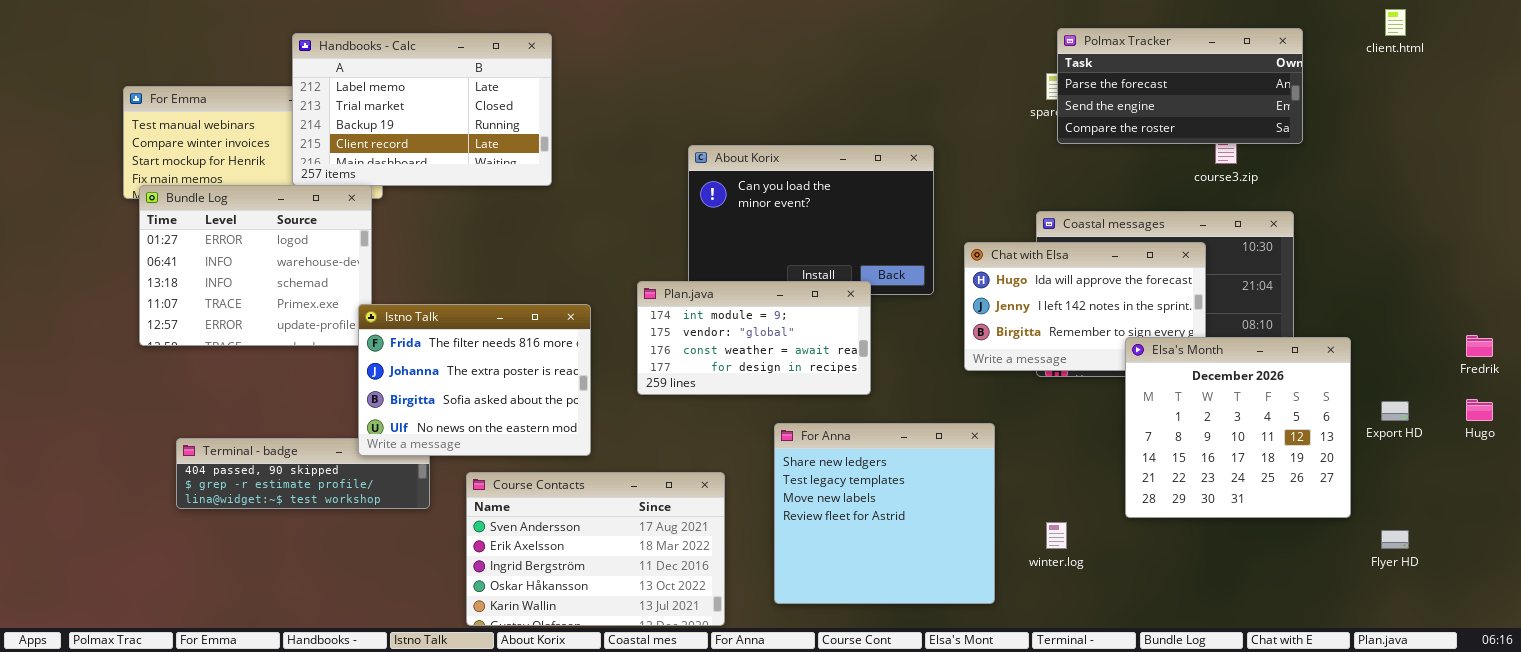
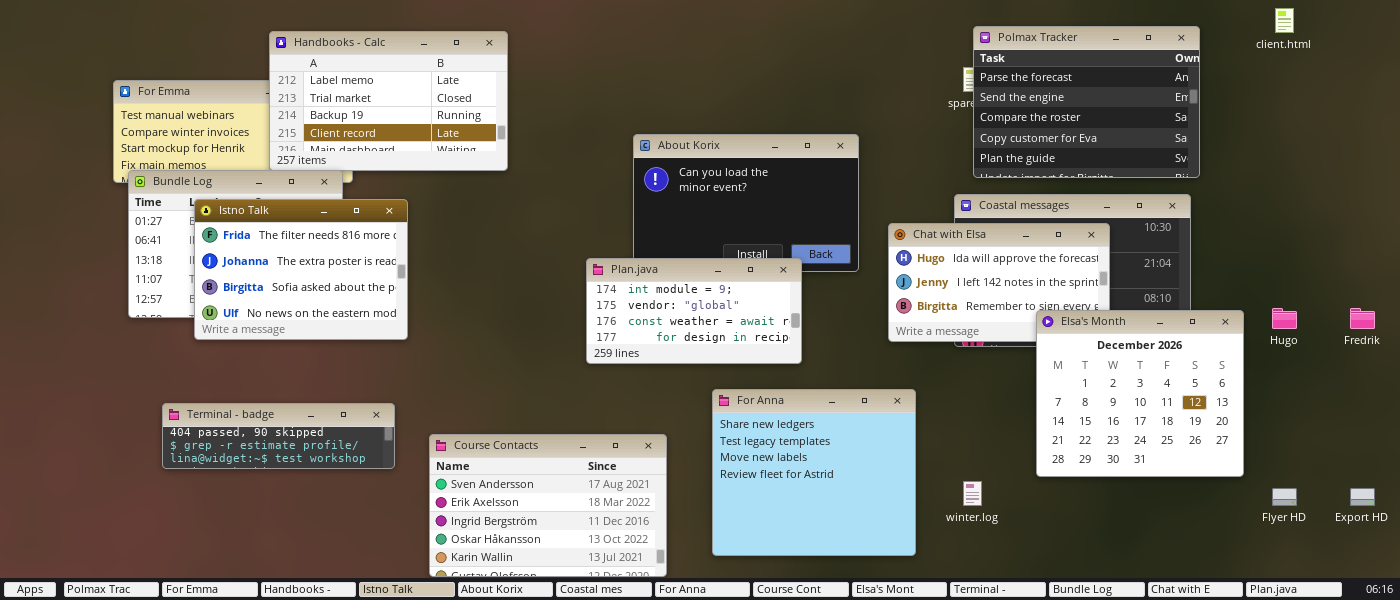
Polmax Tracker: [1057,28,1303,144] -> [973,26,1200,178], resized
Istno Talk: [358,304,591,456] -> [194,199,408,340], moved
Hugo: [1466,399,1493,421] -> [1272,308,1297,329], moved
Export HD: [1381,401,1409,421] -> [1350,488,1375,506], moved

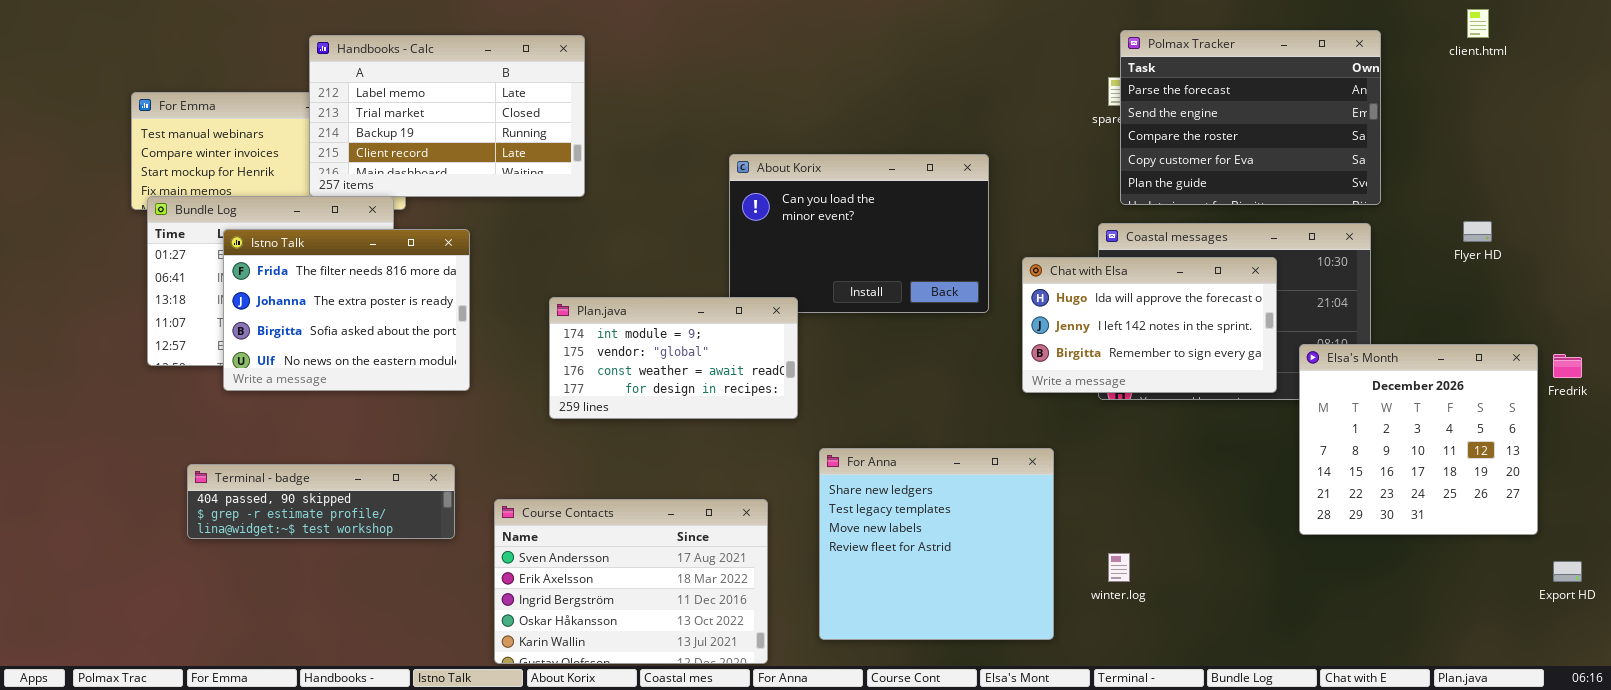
Plan.java: [586,258,802,364] -> [549,297,798,419], moved
Elsa's Month: [1036,310,1244,477] -> [1299,344,1538,535], moved
Flyer HD: [1272,488,1297,506] -> [1463,221,1492,242], moved

